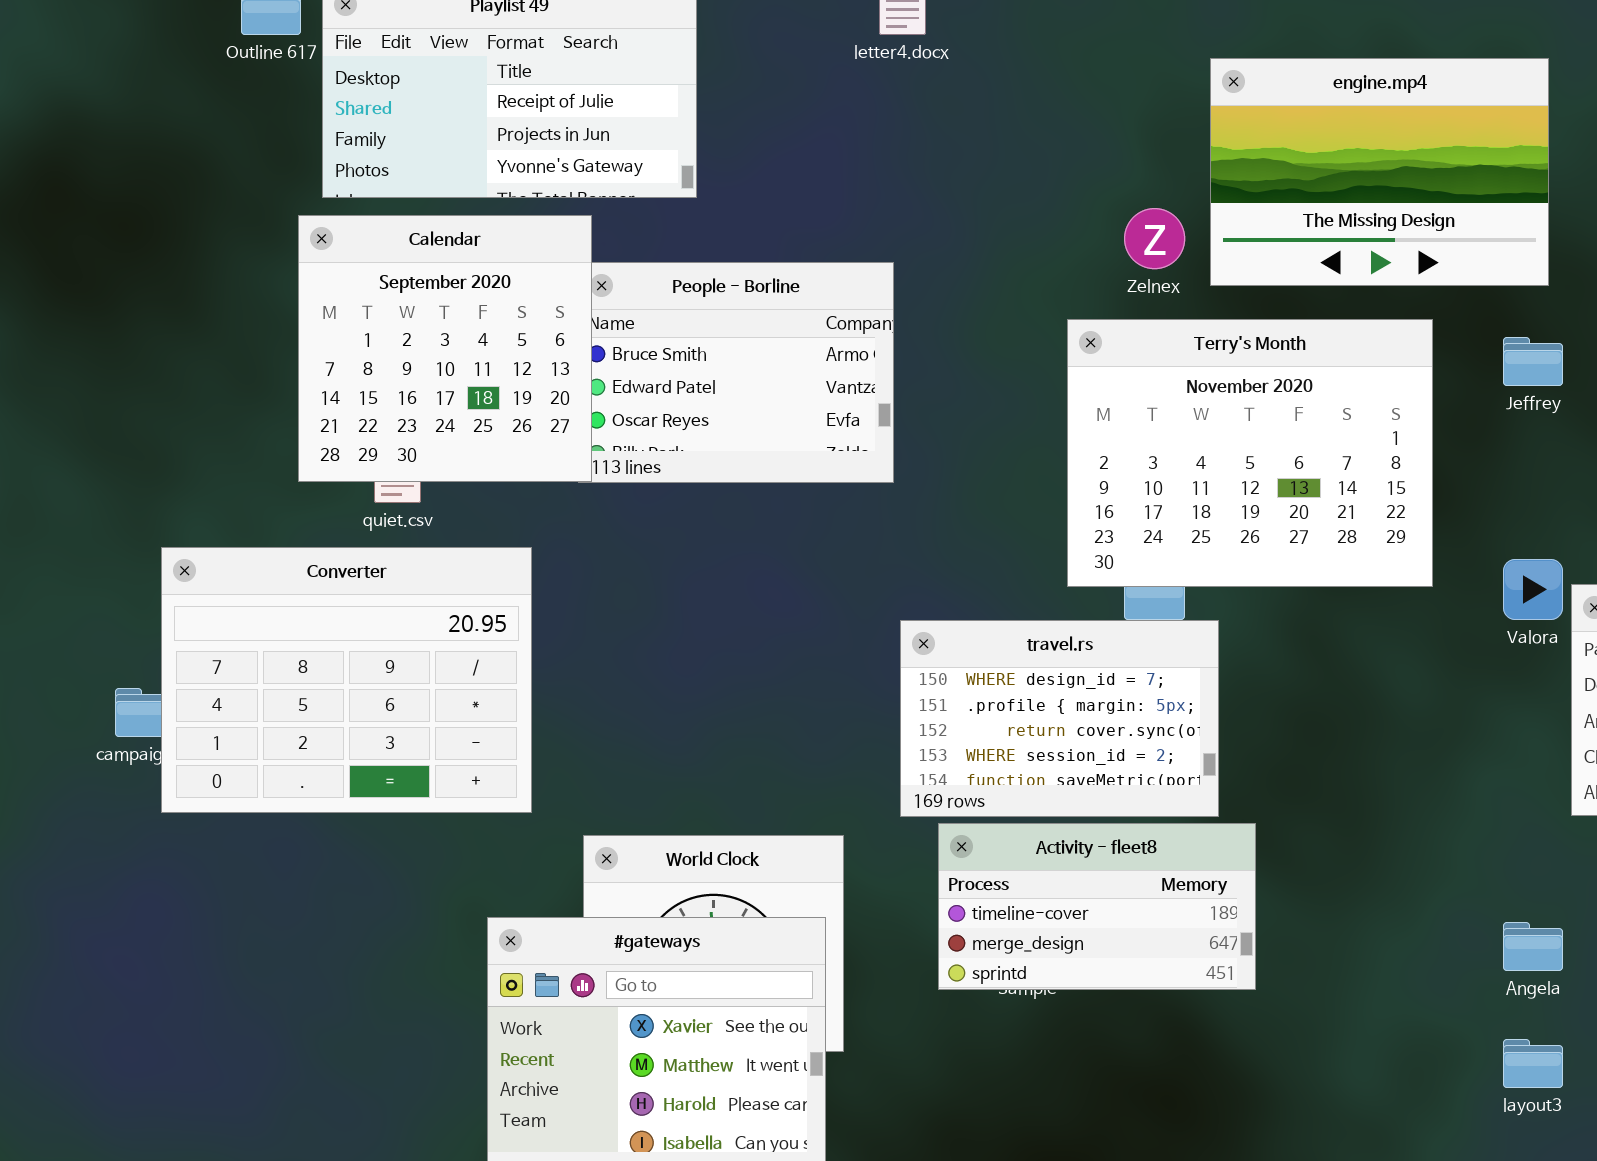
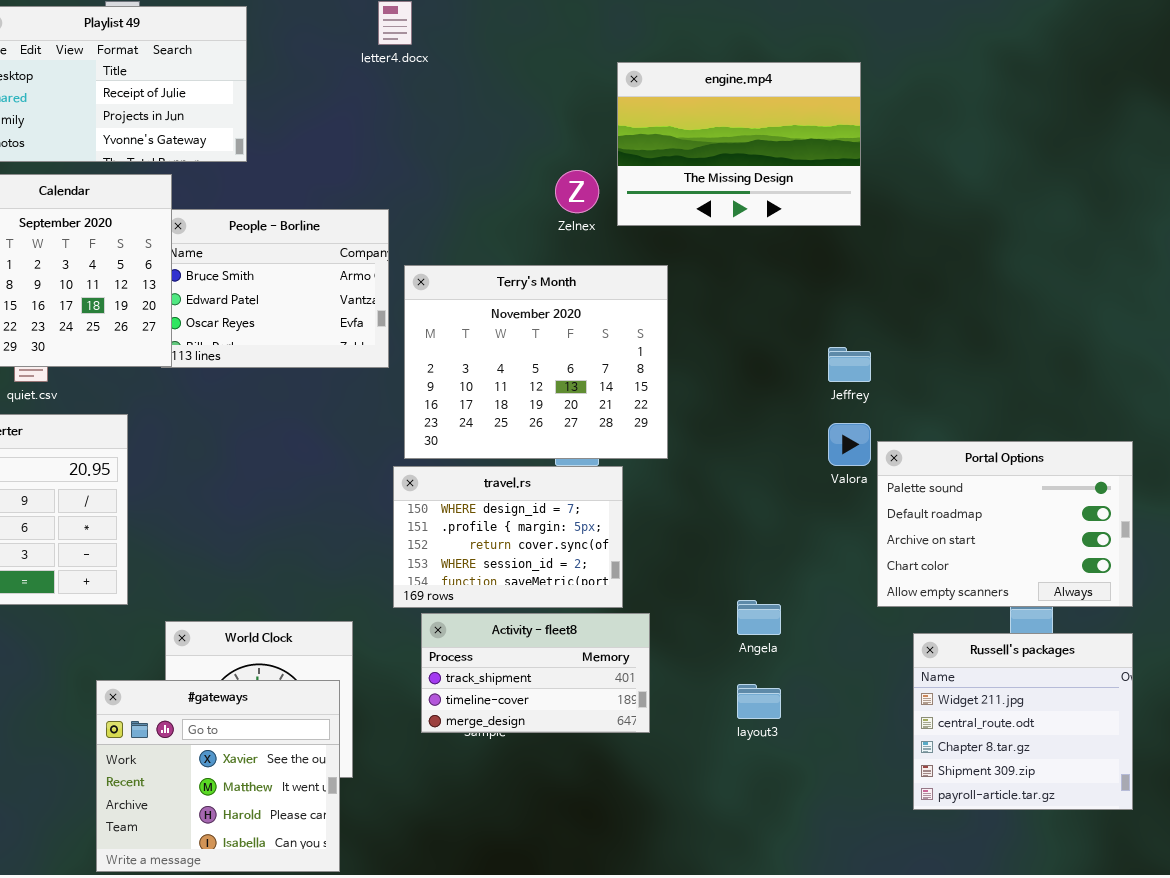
Terry's Month: [1067,319,1433,587] -> [404,265,668,459], moved
Jeffrey: [1503,337,1563,386] -> [828,347,871,382], moved
Activity - fleet8: [938,823,1256,990] -> [421,613,650,733], scrolled up 1 row
Angela: [1503,922,1563,971] -> [737,600,781,635], moved
layout3: [1503,1039,1563,1088] -> [737,684,781,719], moved

